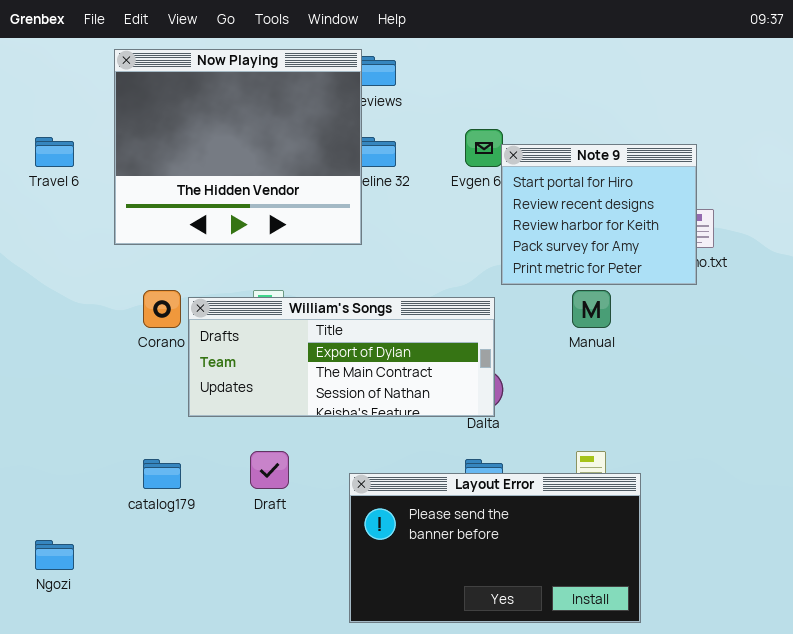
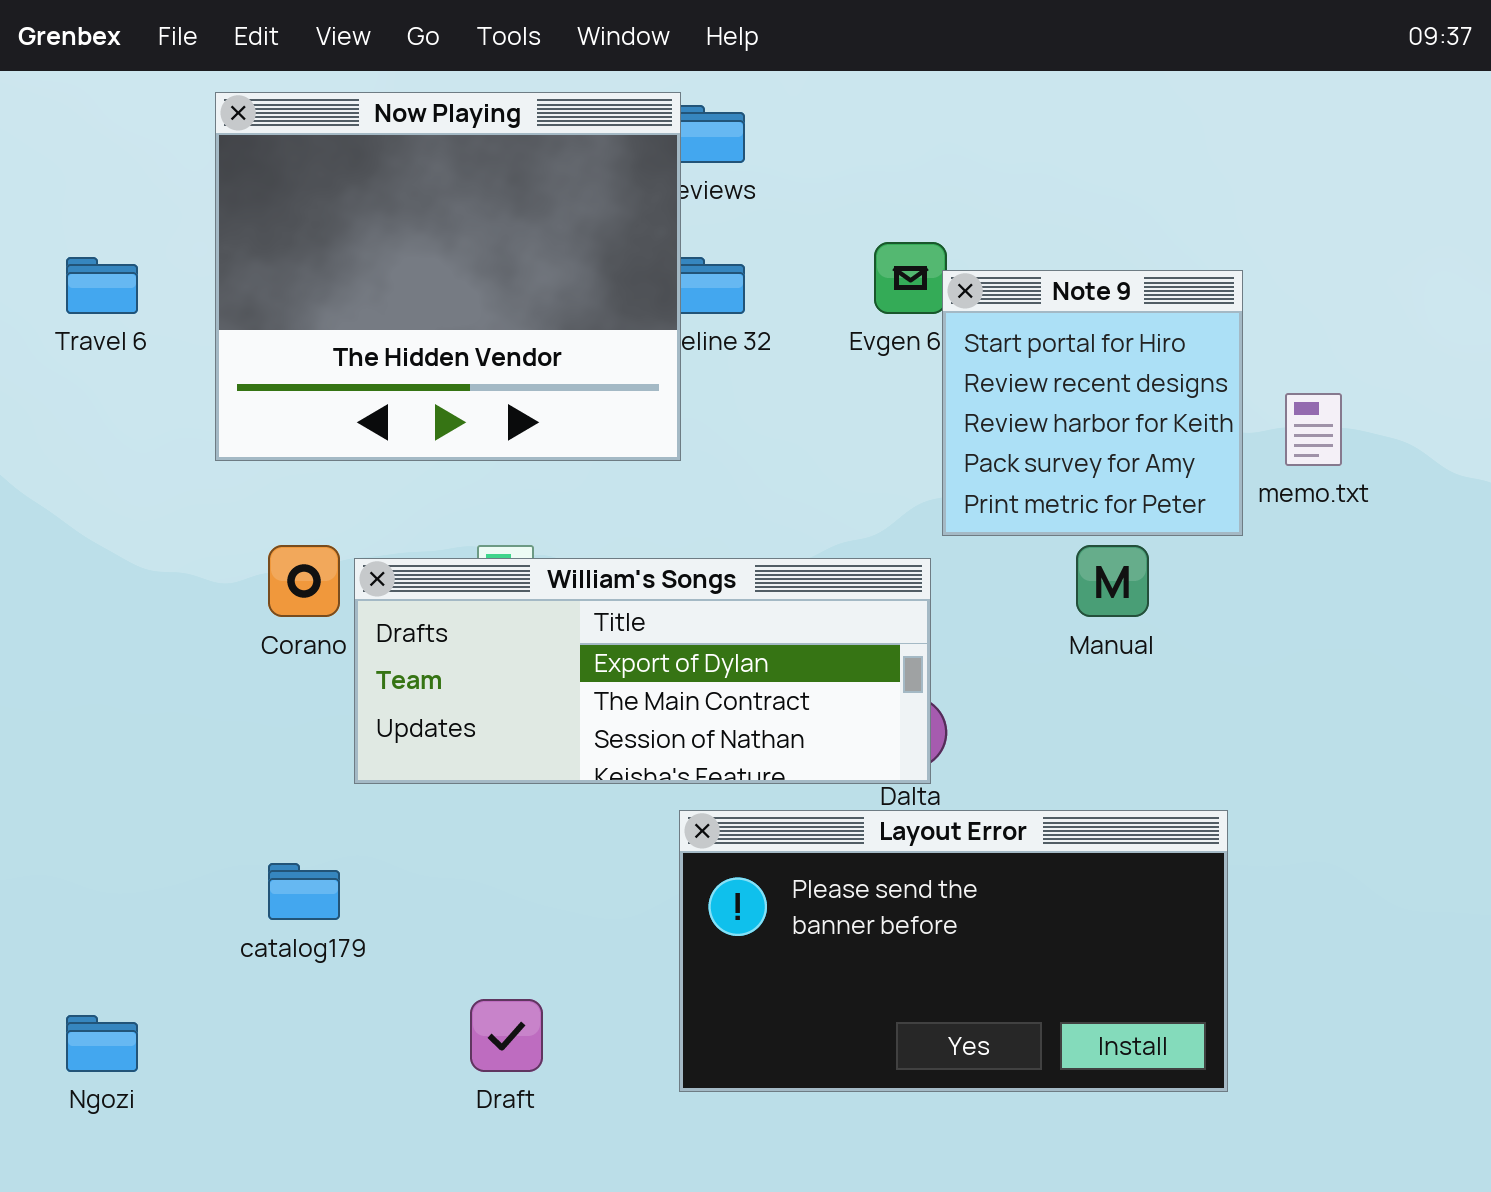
Note 9: [501,144,697,285] -> [942,270,1243,536], resized
Draft: [250,451,289,489] -> [470,999,543,1072], moved
Layout Error: [349,473,641,623] -> [679,810,1228,1092], moved

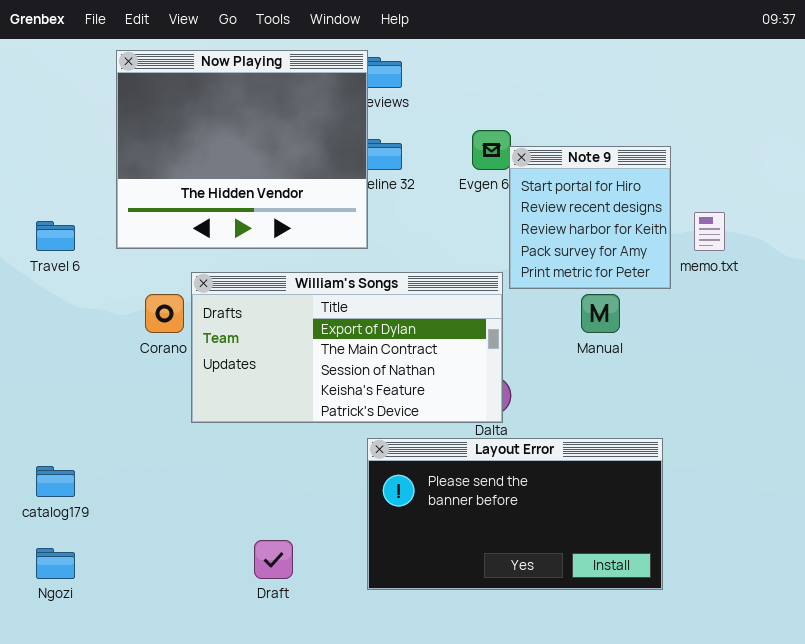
Travel 6: [66,257,138,314] -> [36,221,75,251], moved
William's Songs: [354,558,931,784] -> [191,272,503,423], resized
catalog179: [268,863,340,920] -> [36,466,75,497], moved

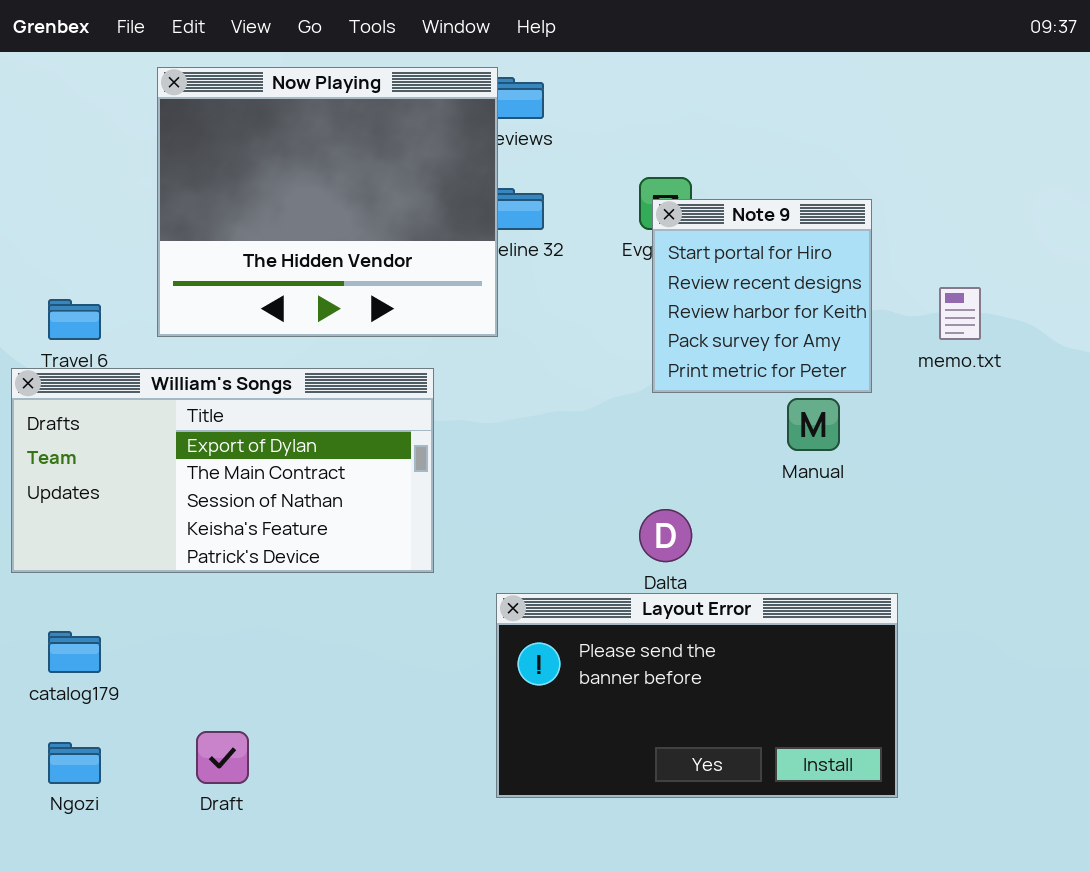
Note 9: [509,146,671,289] -> [652,199,872,393], moved
William's Songs: [191,272,503,423] -> [11,368,434,573], moved
Draft: [254,540,293,579] -> [196,731,249,784], moved

